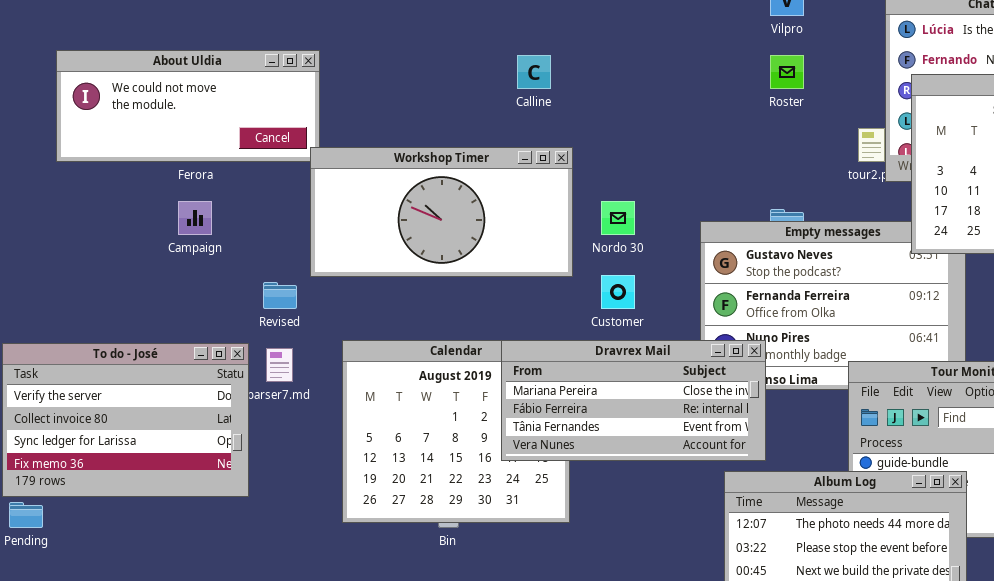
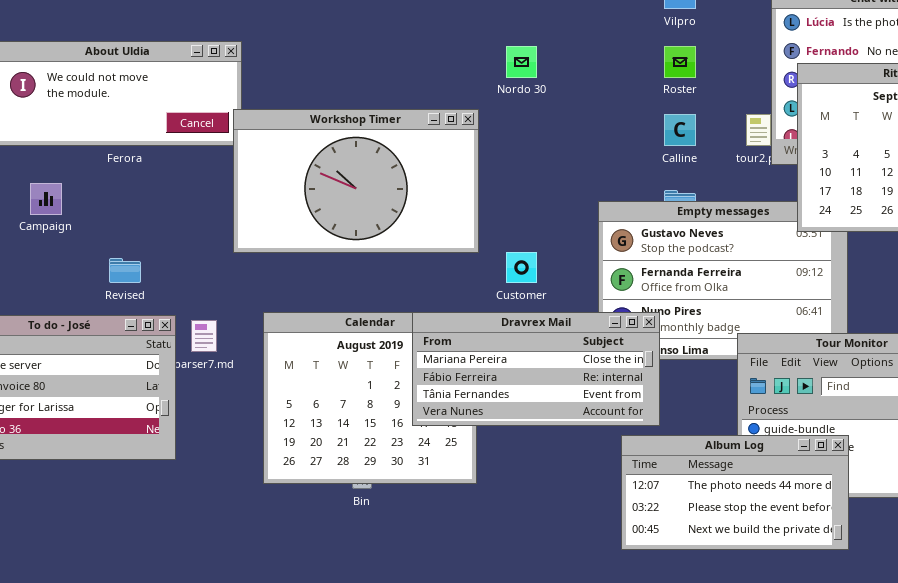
Calline: [517,55,551,89] -> [664,114,696,146], moved
Workshop Timer: [310,147,573,277] -> [233,109,479,253], resized
Campaign: [178,201,212,235] -> [30,183,62,215], moved
Nordo 30: [601,201,635,235] -> [506,46,537,78], moved
Revised: [263,282,297,309] -> [109,258,141,283], moved

